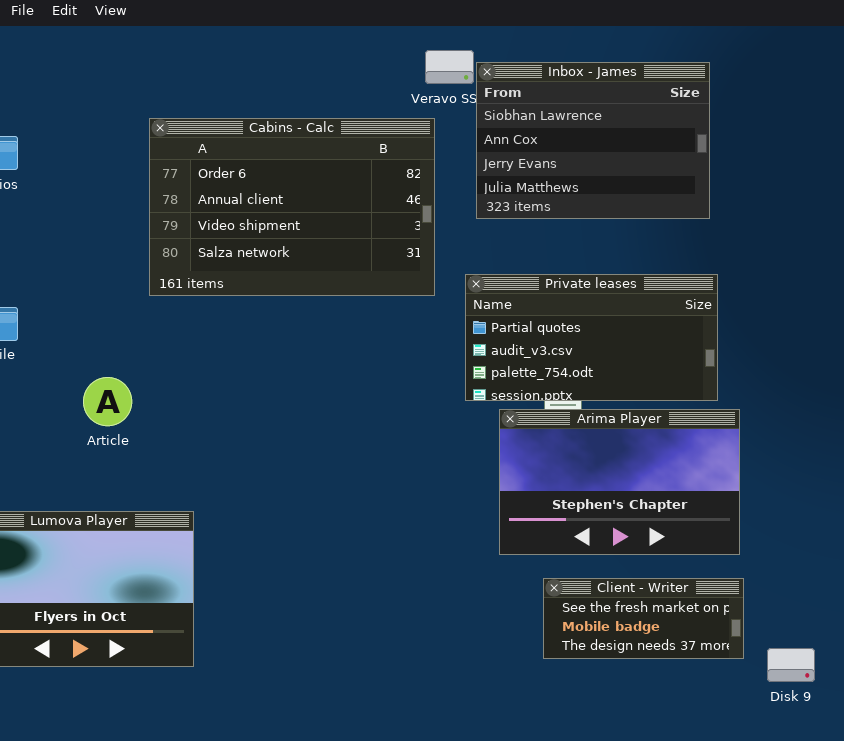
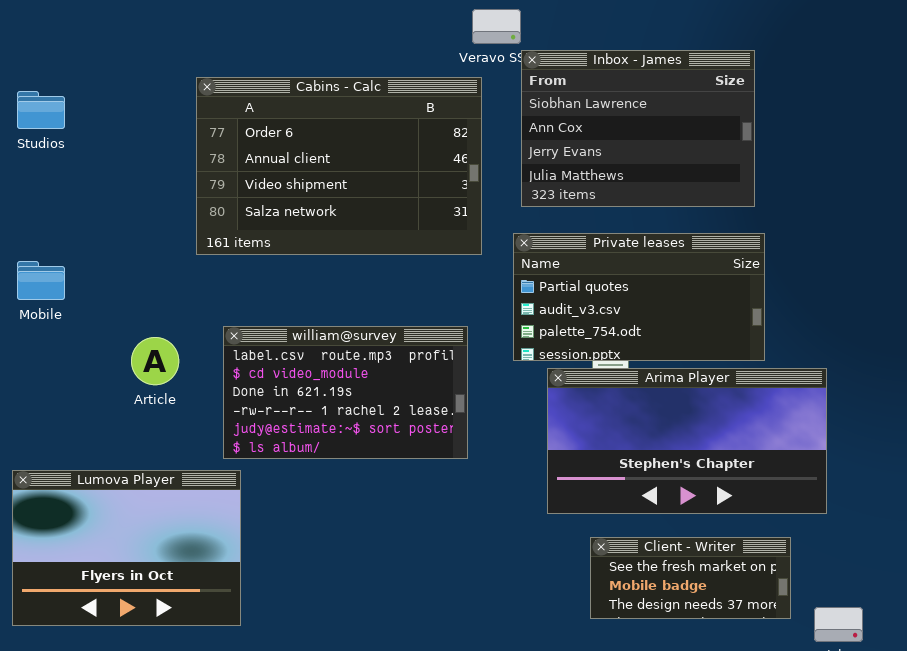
Inbox - James: [476,62,710,219] -> [521,50,755,207], moved
william@survey: none -> [223,326,468,459], opened
Arima Player: [499,409,740,555] -> [547,368,827,514], resized

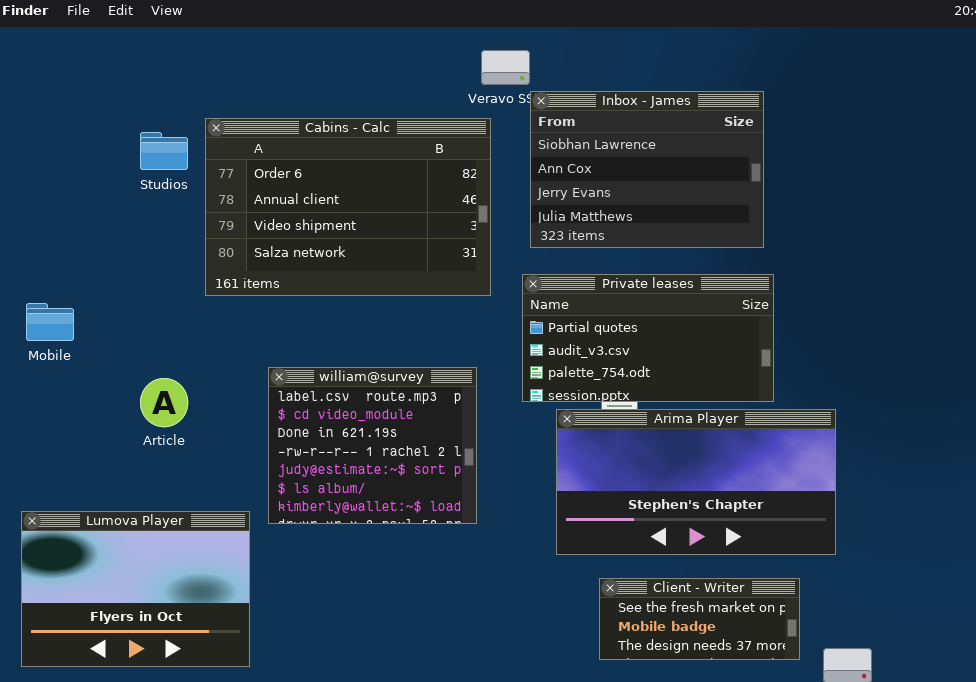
Studios: [17,91,65,129] -> [140,132,188,170], moved
william@survey: [223,326,468,459] -> [268,367,477,524], resized

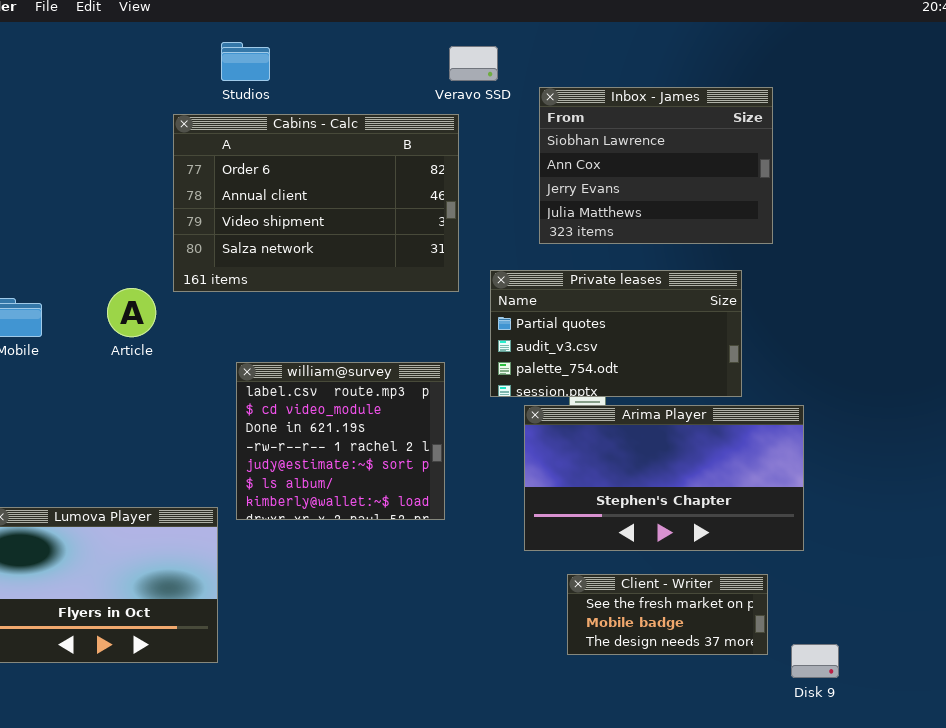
Inbox - James: [530,91,764,248] -> [539,87,773,244], moved
Studios: [140,132,188,170] -> [221,42,270,81], moved
Article: [140,378,188,427] -> [107,288,156,337], moved

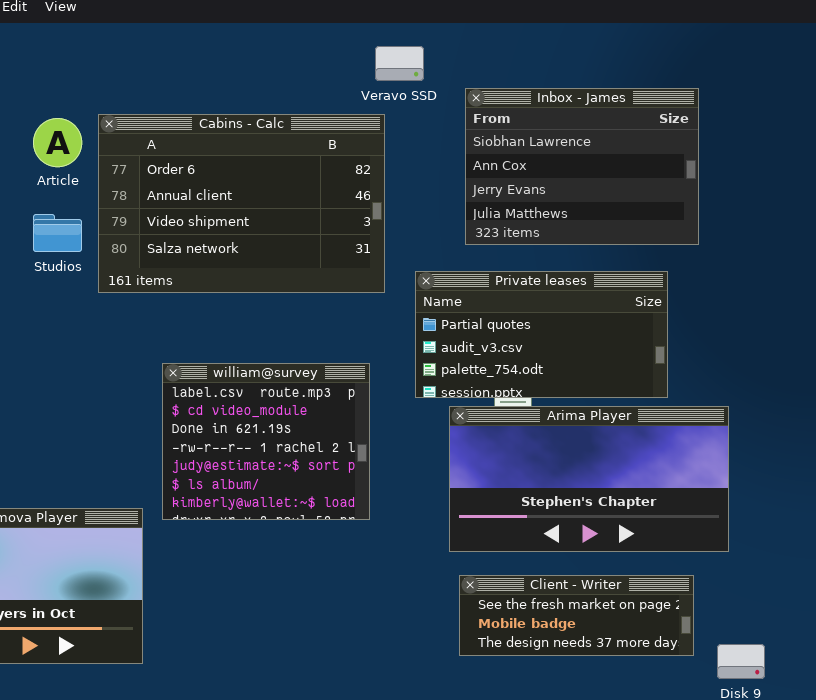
Studios: [221,42,270,81] -> [33,214,82,252], moved
Article: [107,288,156,337] -> [33,118,82,167], moved
Client - Writer: [567,574,768,655] -> [459,575,694,656], resized

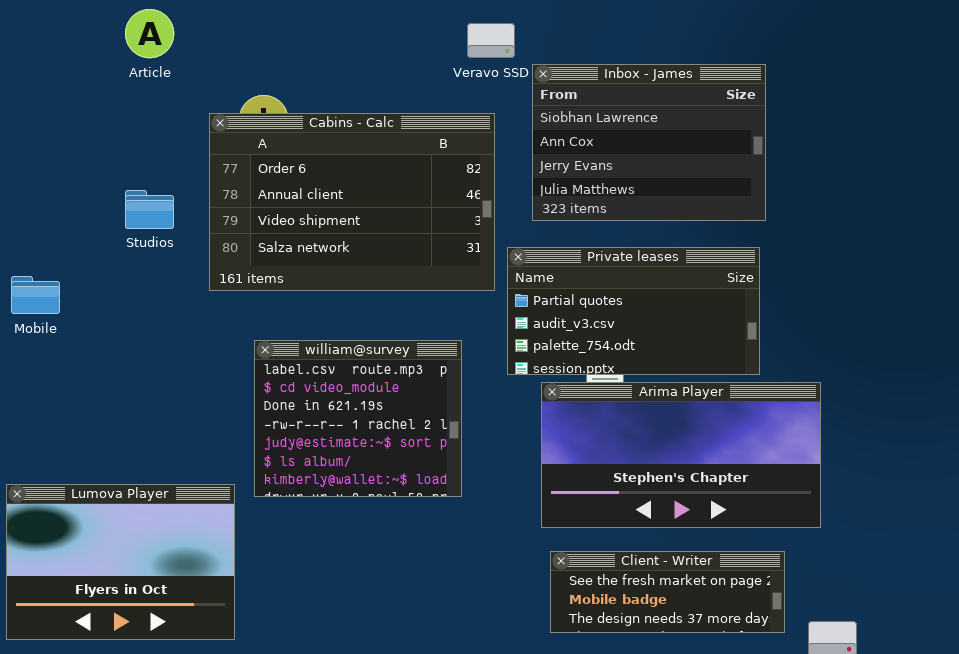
Inbox - James: [465,88,699,245] -> [532,64,766,221], moved
Cabins - Calc: [98,114,385,293] -> [209,113,495,291], moved
Article: [33,118,82,167] -> [125,9,174,58], moved

